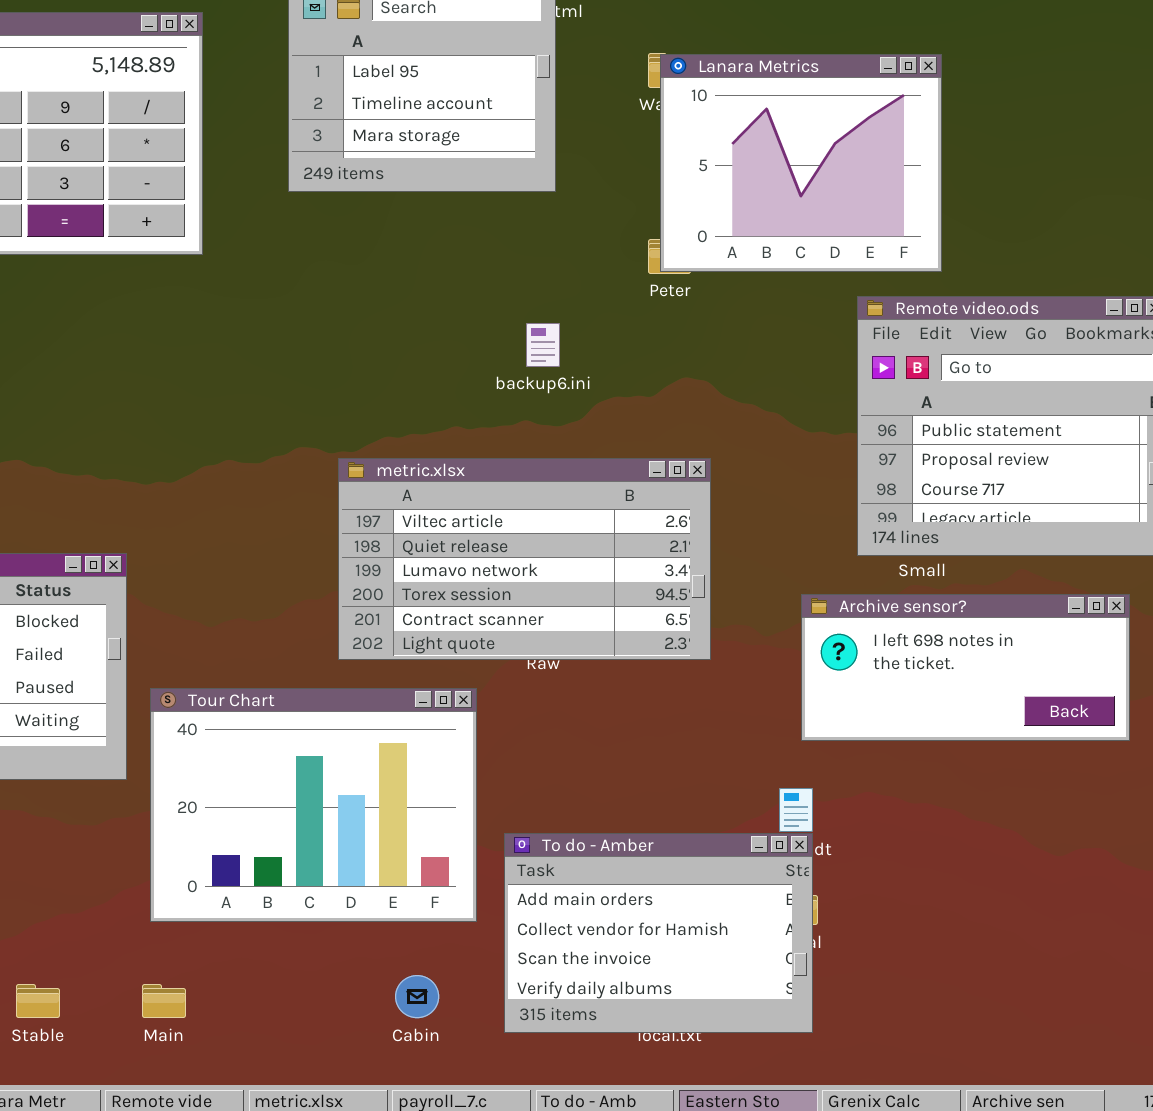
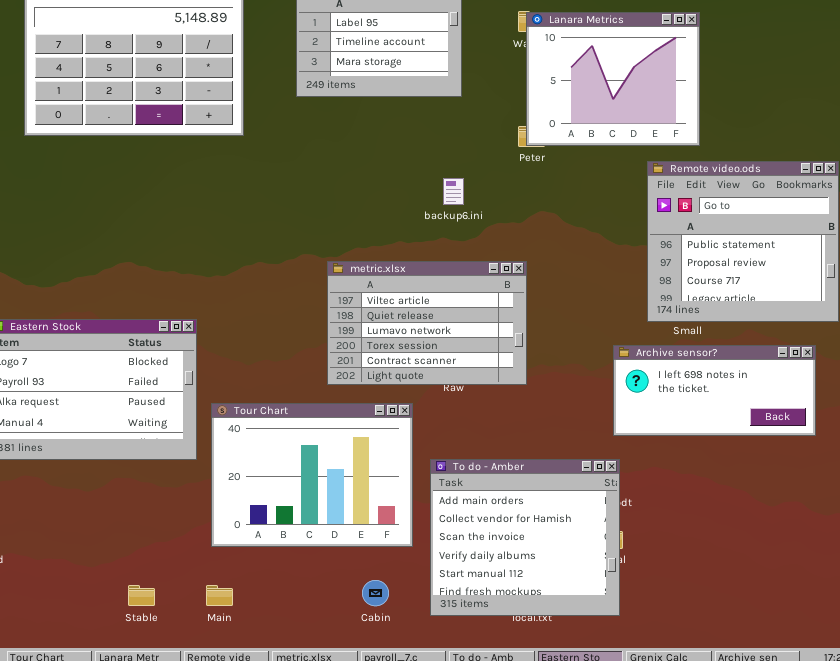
metric.xlsx: [338,458,711,660] -> [327,261,527,385], resized
To do - Amber: [504,833,813,1033] -> [430,459,620,616], resized

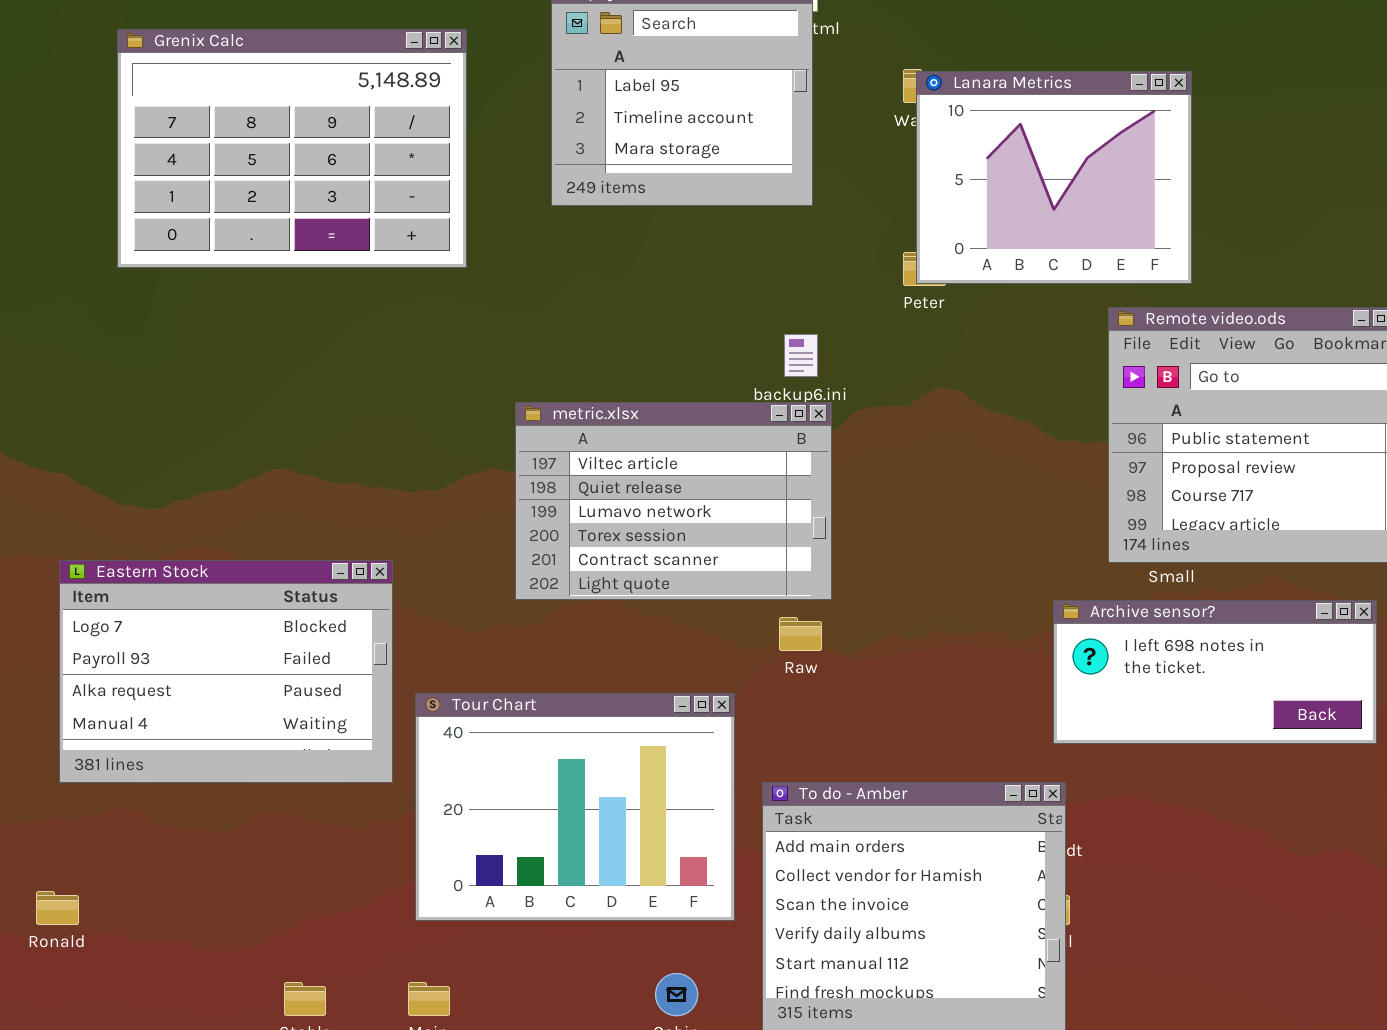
metric.xlsx: [327,261,527,385] -> [515,402,832,600], moved

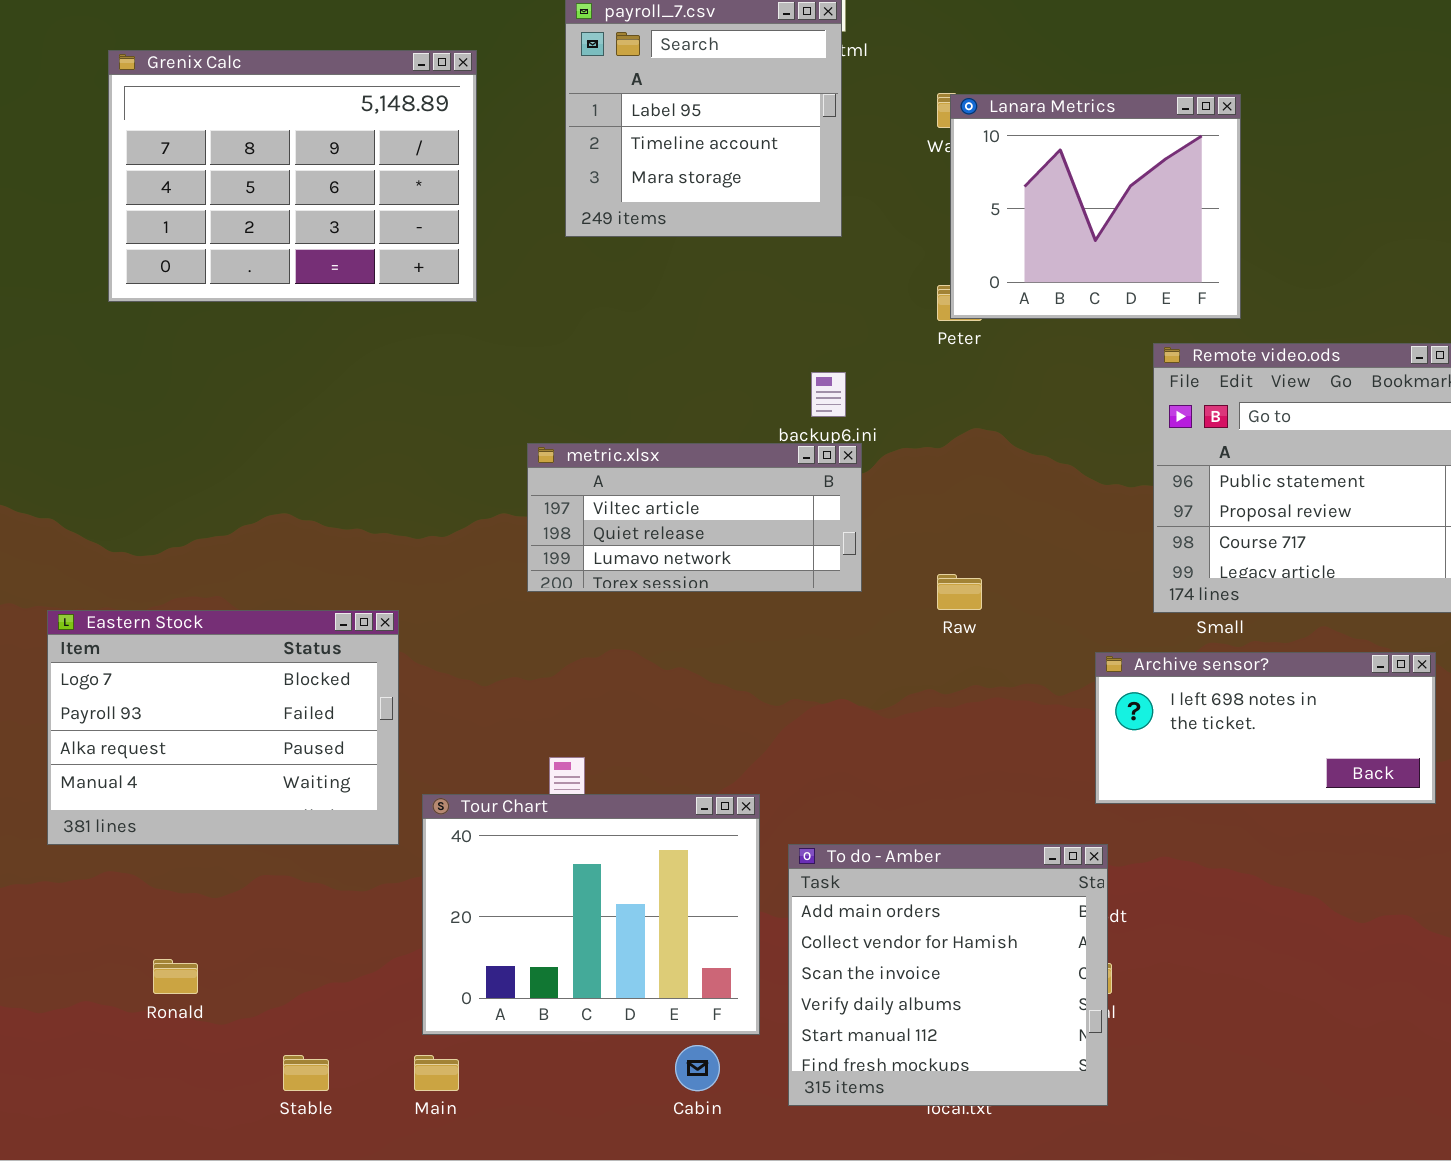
metric.xlsx: [515,402,832,600] -> [527,443,862,592], resized
Raw: [779,617,822,651] -> [937,574,982,610], moved
Tour Chart: [415,693,735,921] -> [422,794,760,1035], moved
Ronald: [36,891,79,925] -> [153,959,198,994], moved

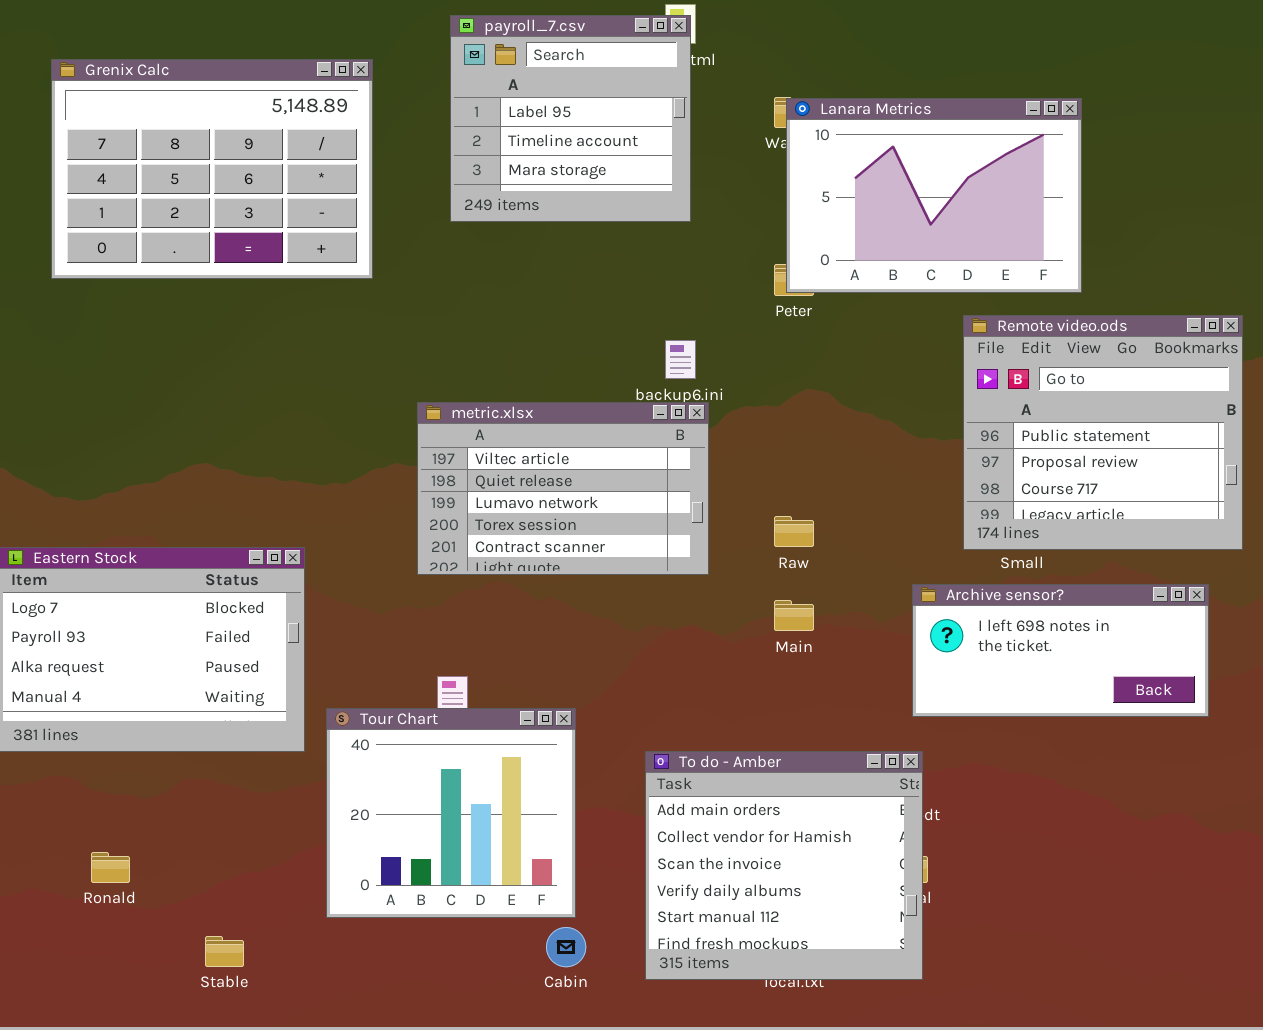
Lanara Metrics: [950,94,1241,319] -> [786,98,1082,293], resized
metric.xlsx: [527,443,862,592] -> [417,402,709,575], resized
Tour Chart: [422,794,760,1035] -> [326,708,576,918], resized
Main: [414,1055,459,1091] -> [774,600,814,631], moved

